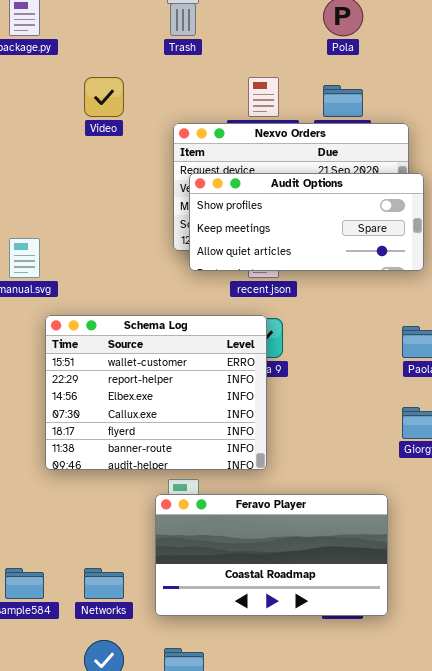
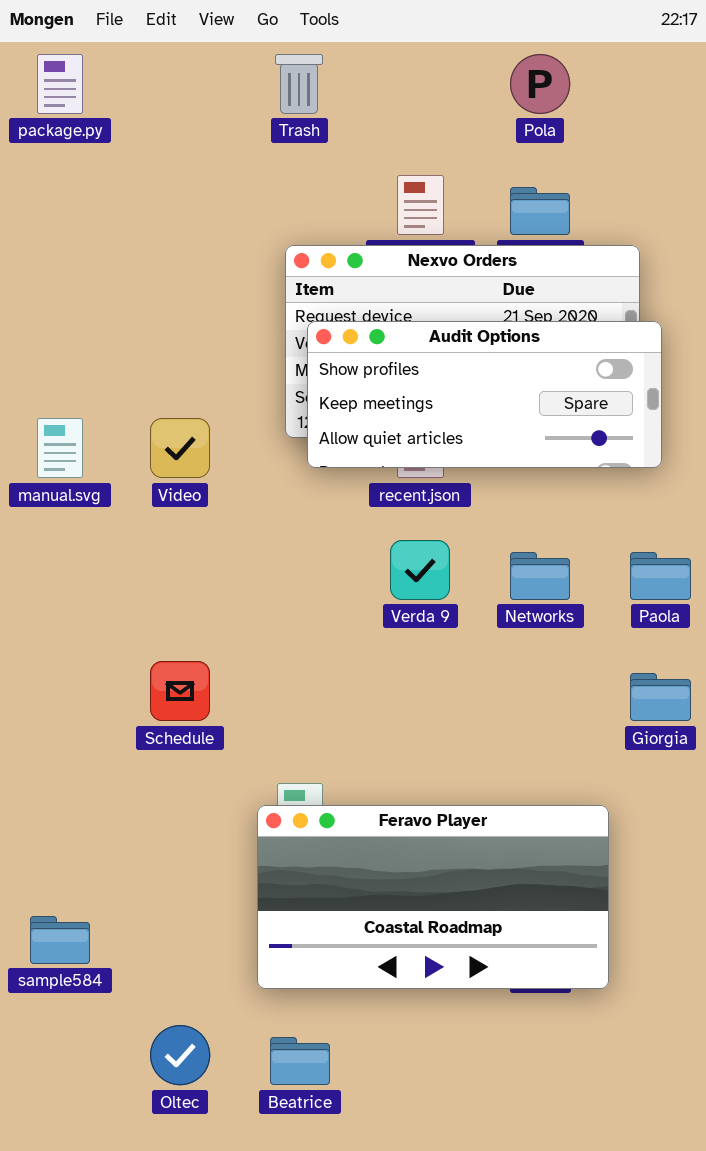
Video: [84,77,124,117] -> [150,418,210,478], moved
Schema Log: [45,315,267,470] -> none, closed
Networks: [84,568,124,599] -> [510,552,570,600], moved

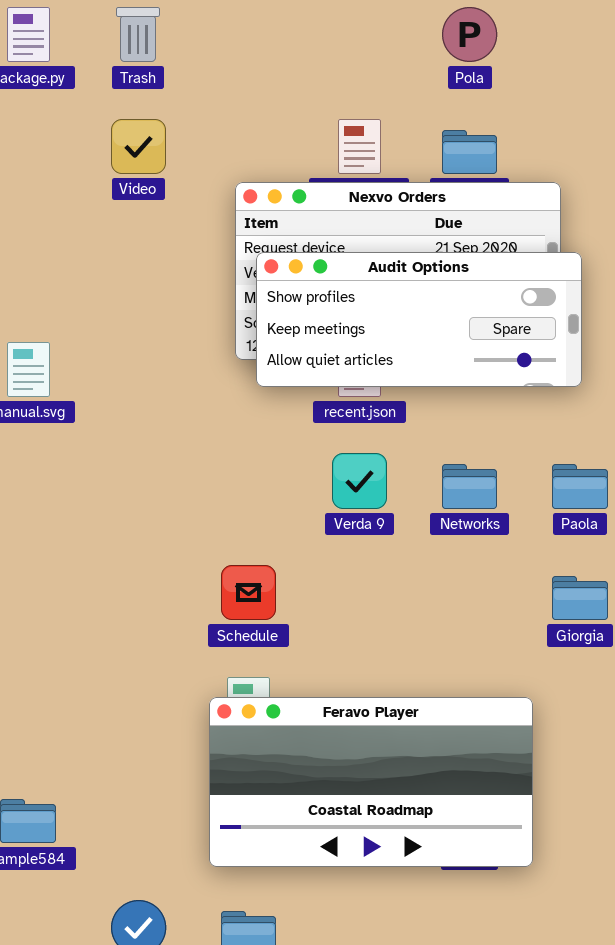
Trash: [275,54,323,114] -> [116,7,160,62], moved
Video: [150,418,210,478] -> [111,119,166,174], moved
Schedule: [150,661,210,721] -> [221,565,276,620], moved

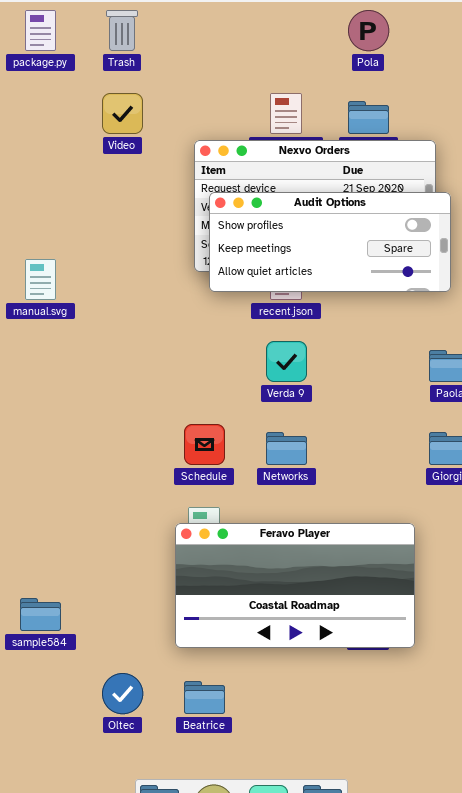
Networks: [442,464,497,509] -> [266,432,307,465], moved

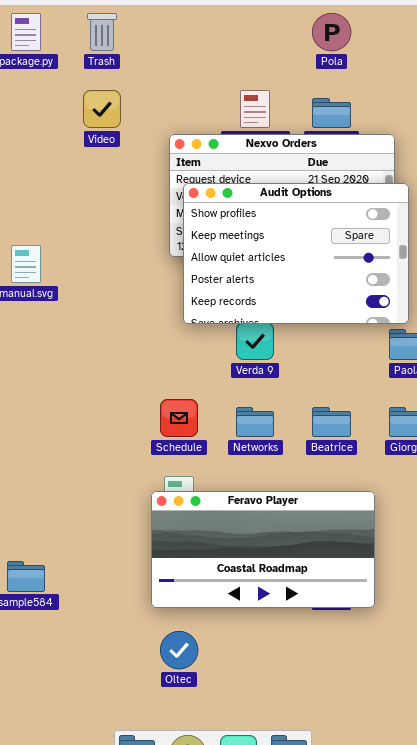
Audit Options: [209,192,451,292] -> [183,183,409,324], resized
Oltec: [102,673,143,714] -> [160,631,198,669], moved
Beatrice: [184,681,225,714] -> [312,407,351,437], moved

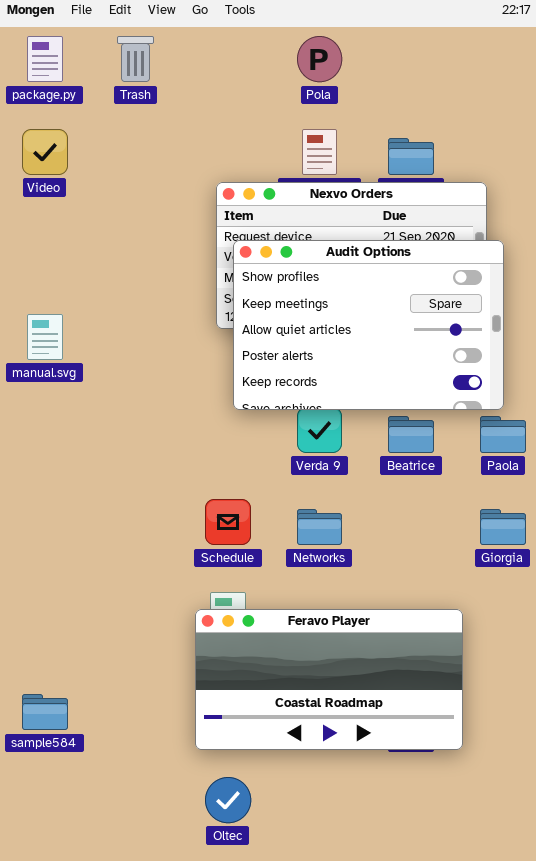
Pola: [312,13,351,51] -> [297,36,342,82], moved
Video: [83,90,121,128] -> [22,129,68,175], moved
Beatrice: [312,407,351,437] -> [388,416,434,453], moved

